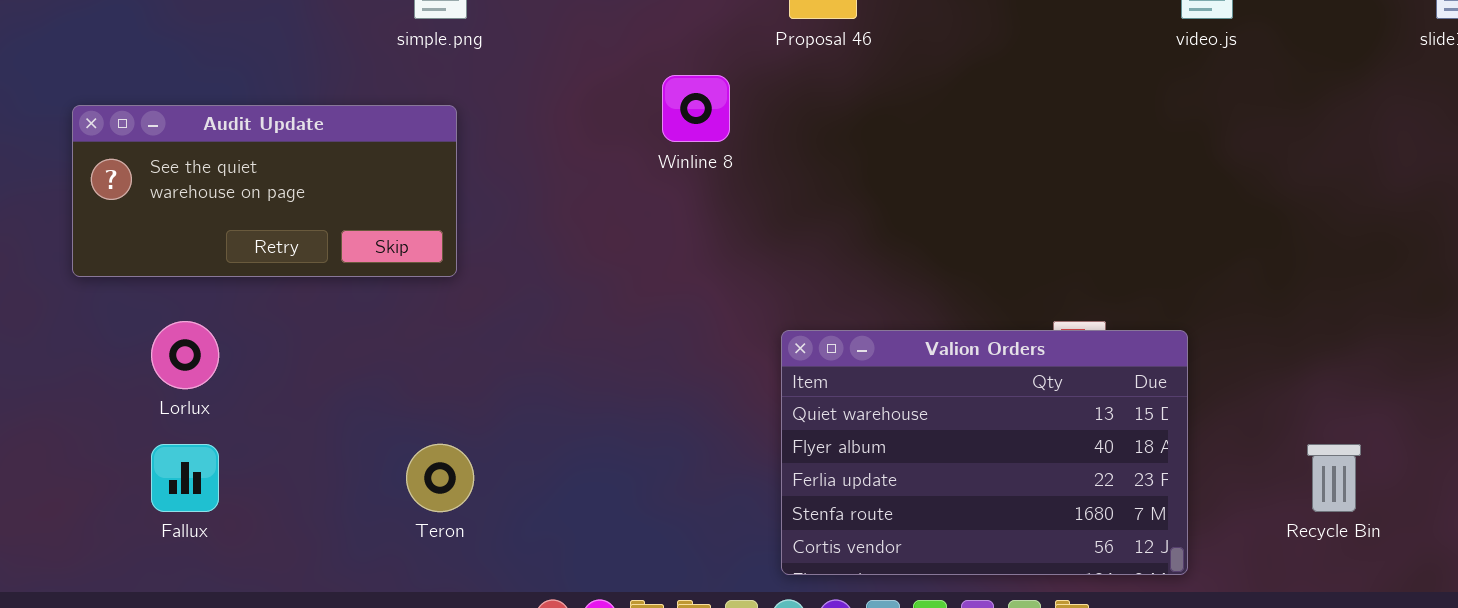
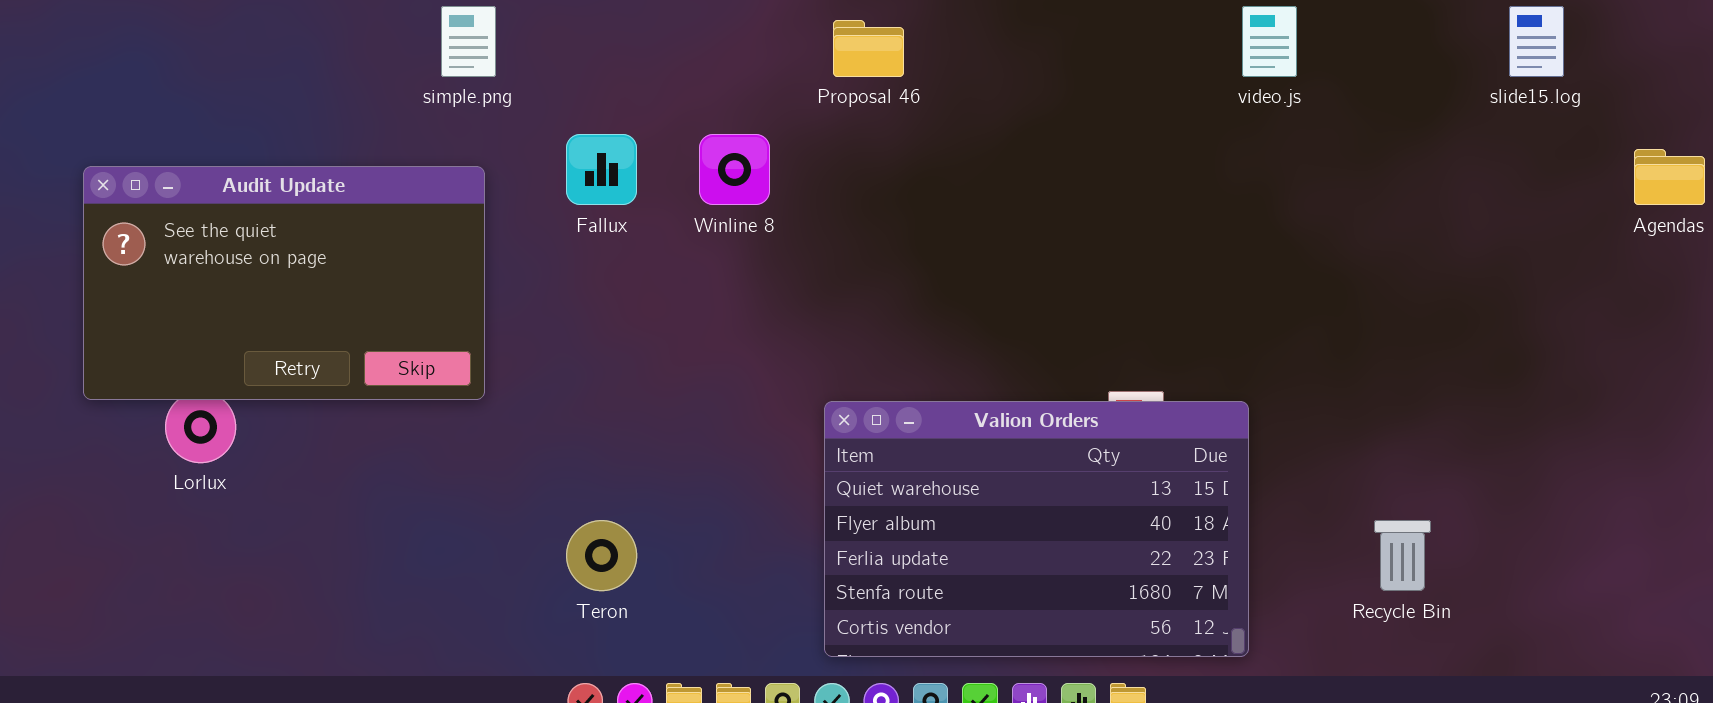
Audit Update: [72,105,457,277] -> [83,166,485,400], resized
Fallux: [151,444,219,512] -> [566,134,637,205], moved
Teron: [406,444,474,512] -> [566,520,637,591], moved

